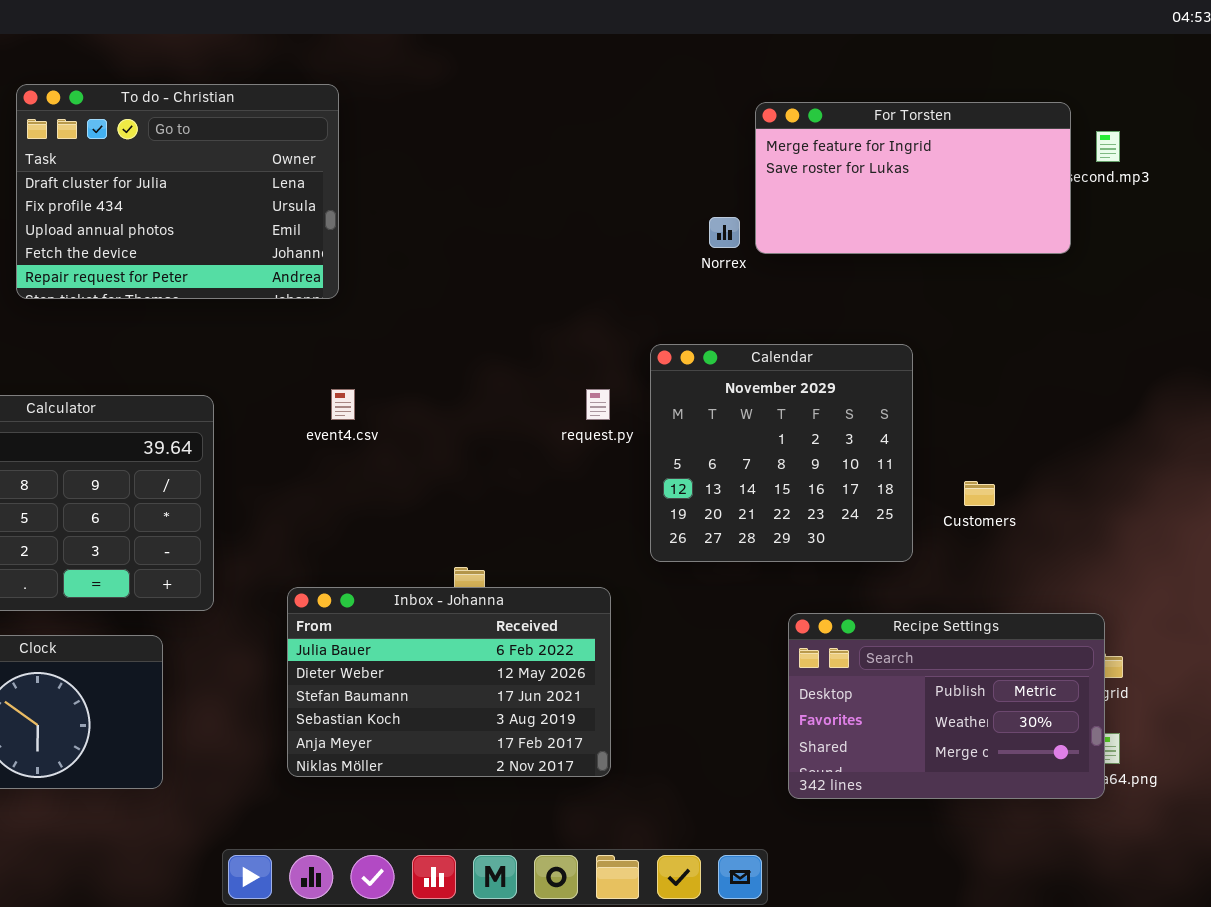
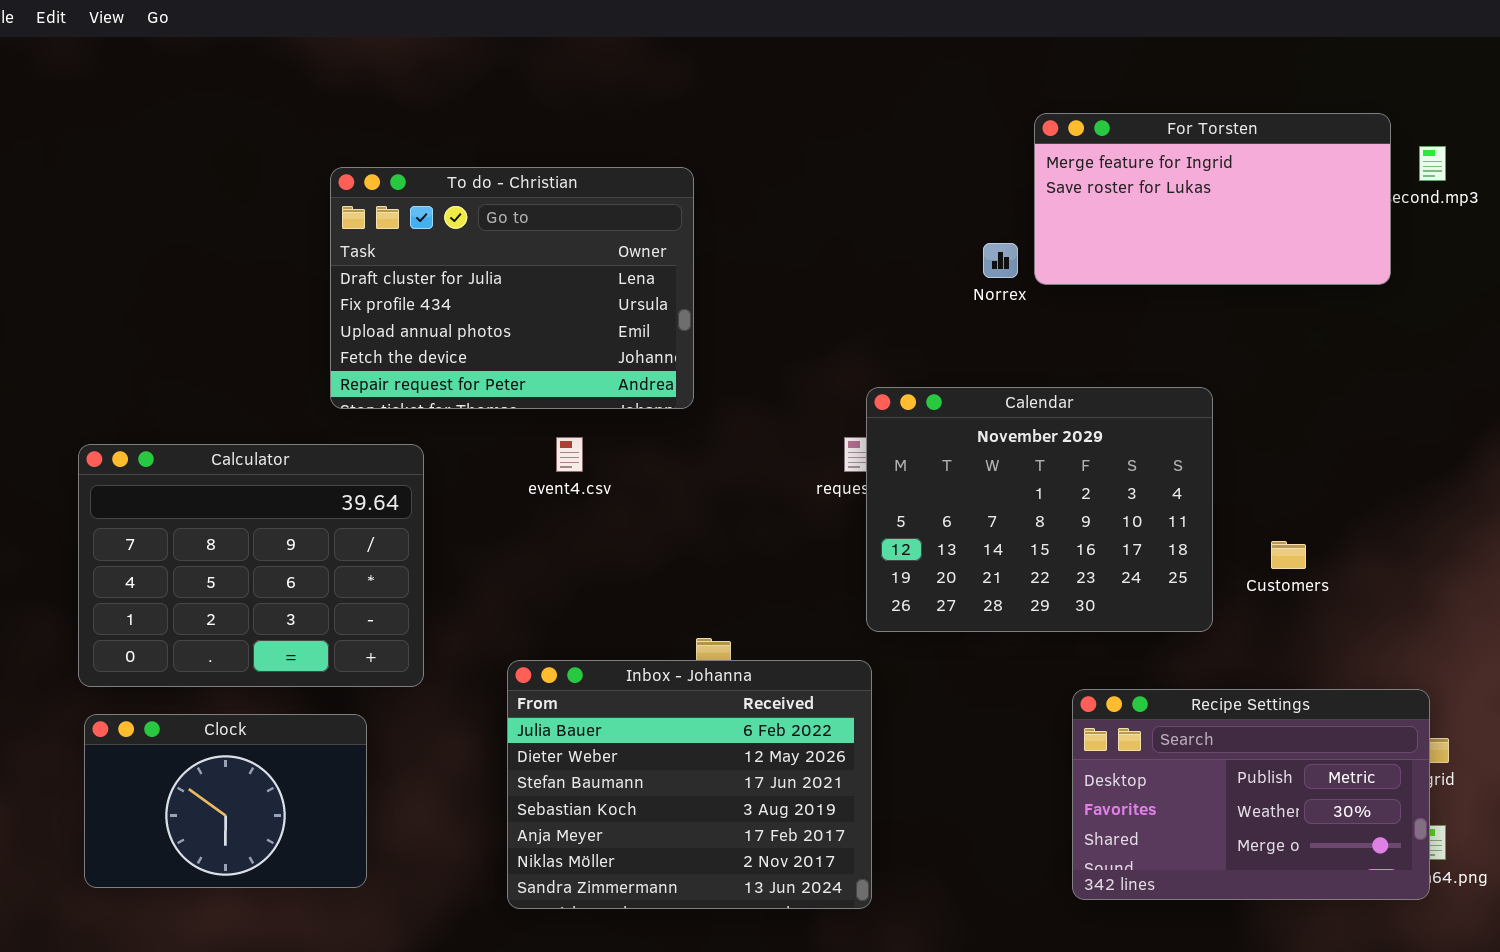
To do - Christian: [16,84,339,299] -> [330,167,694,409], moved
Calendar: [650,344,913,562] -> [866,387,1213,632], resized
Inbox - Johanna: [287,587,611,777] -> [507,660,872,909], resized

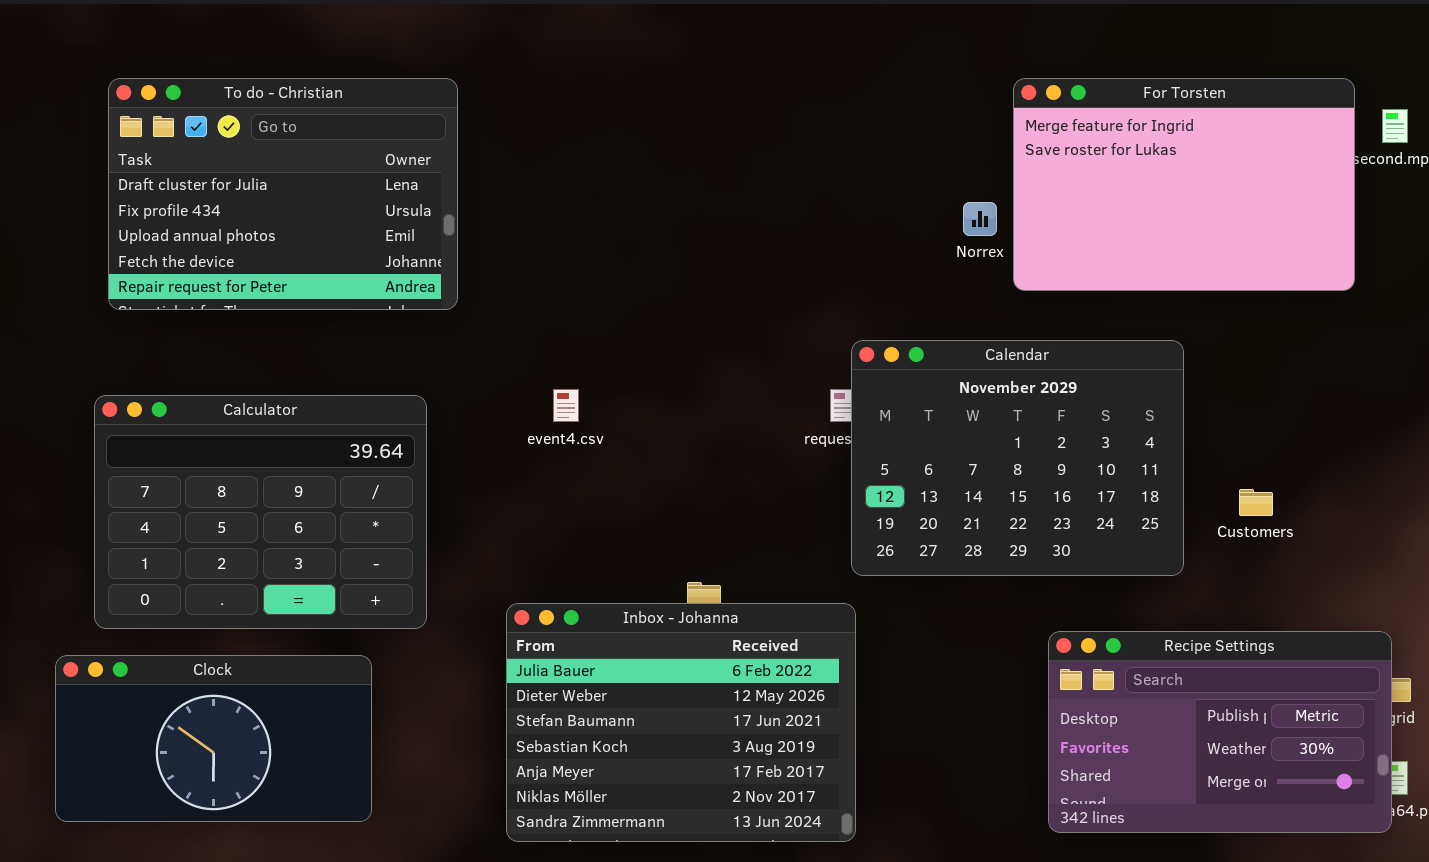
For Torsten: [1034,113,1391,285] -> [1013,78,1355,291], resized
To do - Christian: [330,167,694,409] -> [108,78,458,310], moved
Clock: [84,714,367,888] -> [55,655,372,822], resized

